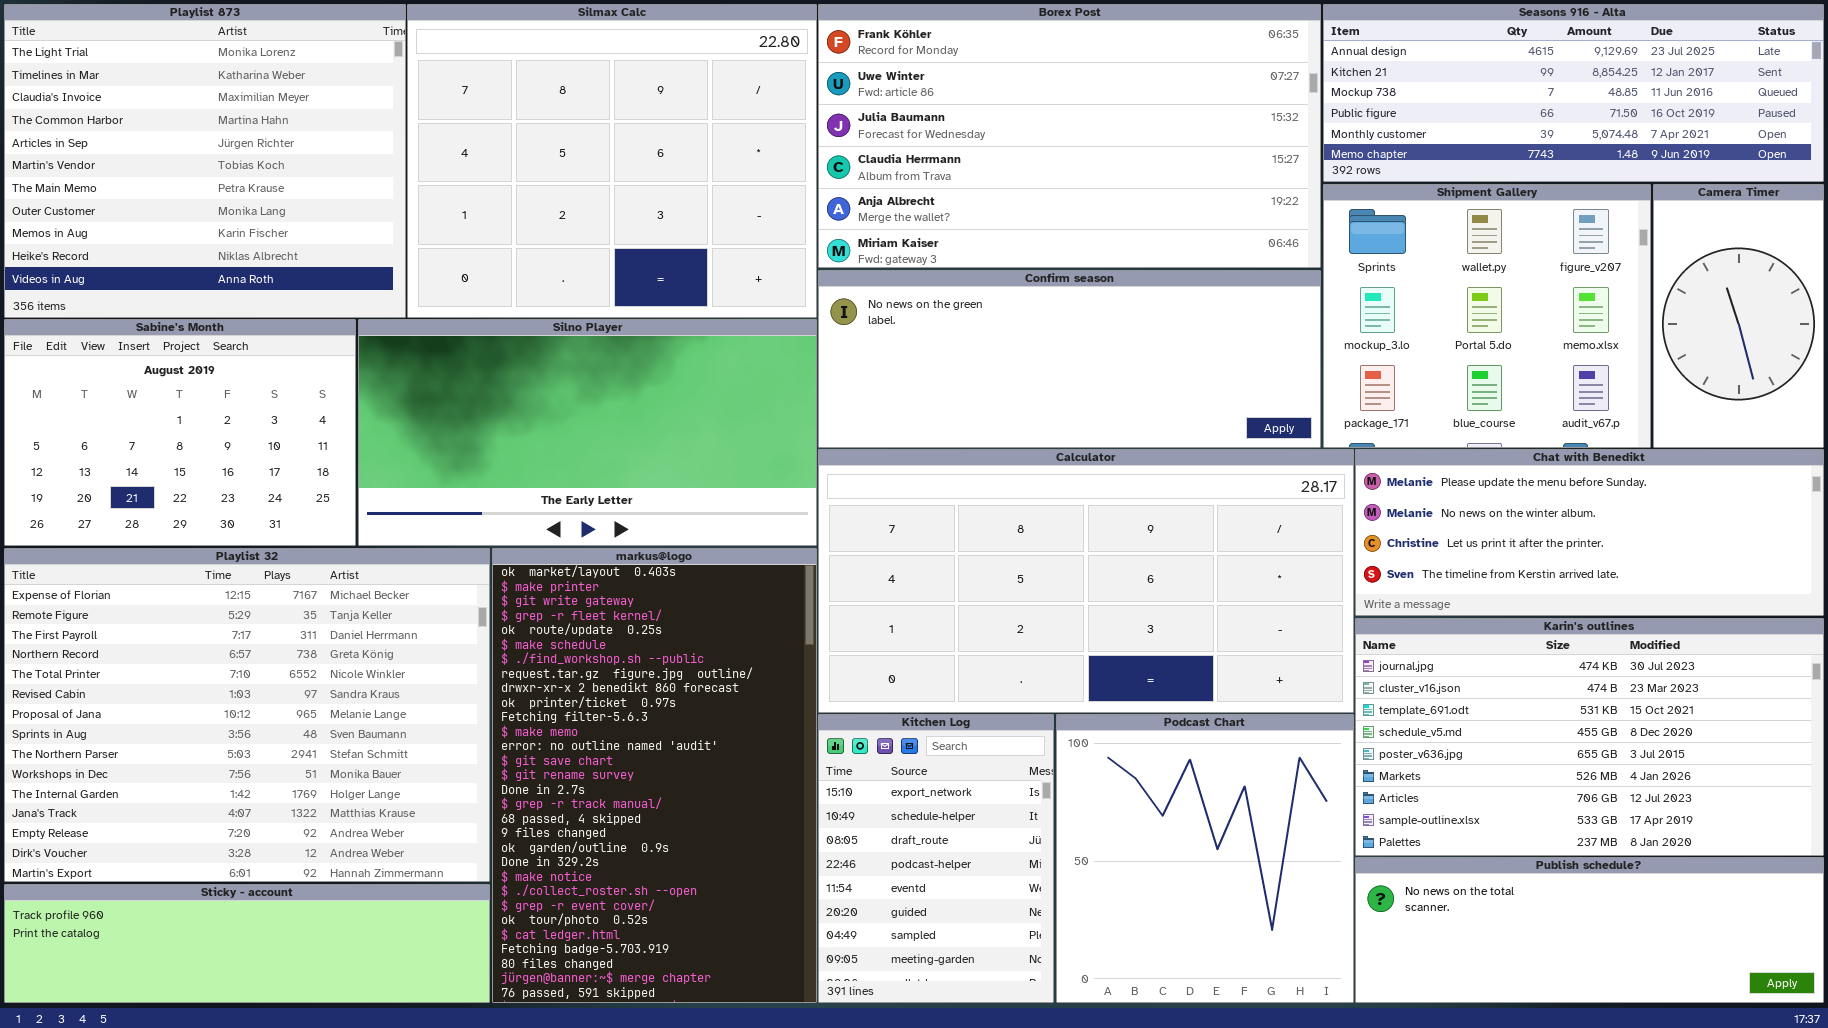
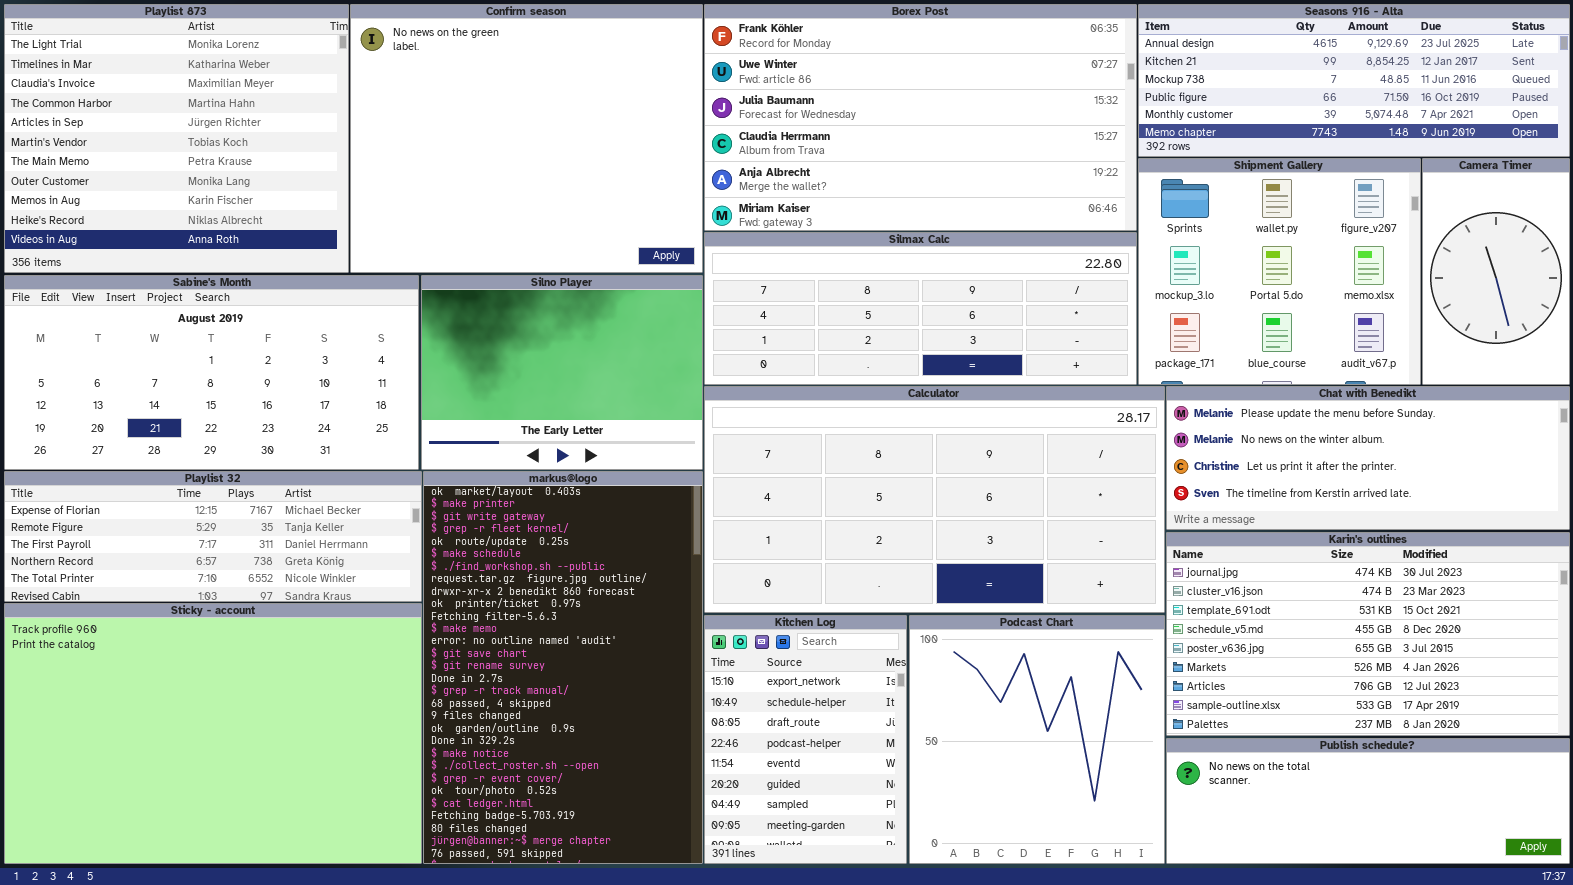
Silmax Calc: [407,4,817,318] -> [704,232,1137,385], moved, resized
Confirm season: [818,270,1321,448] -> [350,4,703,273], moved, resized
Sabine's Month: [4,319,356,546] -> [4,275,419,470], resized
Silno Player: [358,319,817,546] -> [421,275,703,470], resized
Playlist 32: [4,548,490,882] -> [4,471,422,602], resized
Sticky - account: [4,884,490,1003] -> [4,603,422,864], resized

